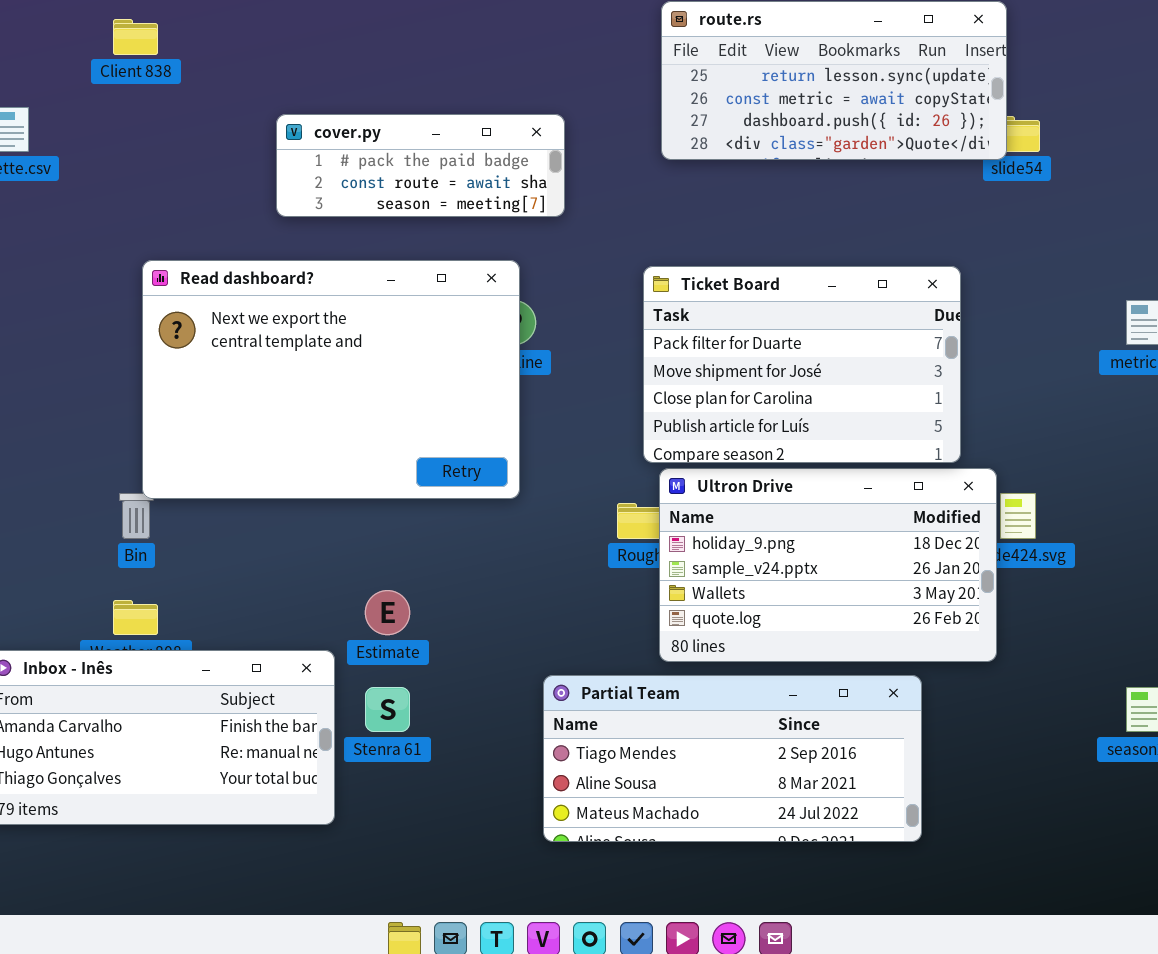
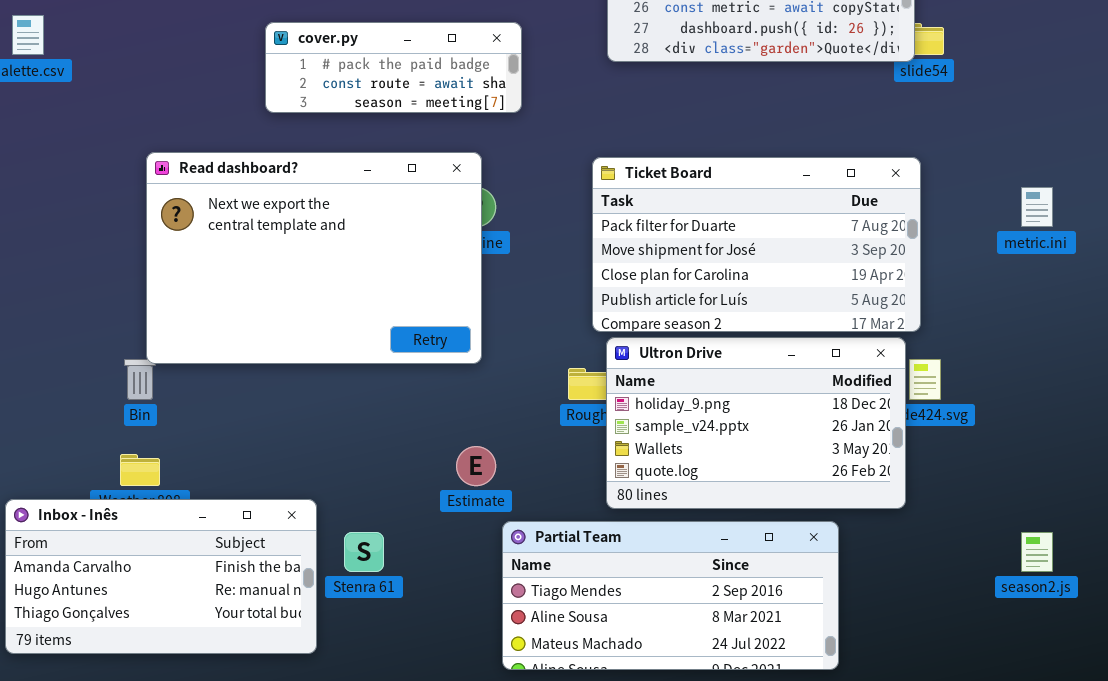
Ticket Board: [643,266,961,463] -> [592,157,921,332], resized
Estimate: [365,590,410,635] -> [456,446,496,486], moved

